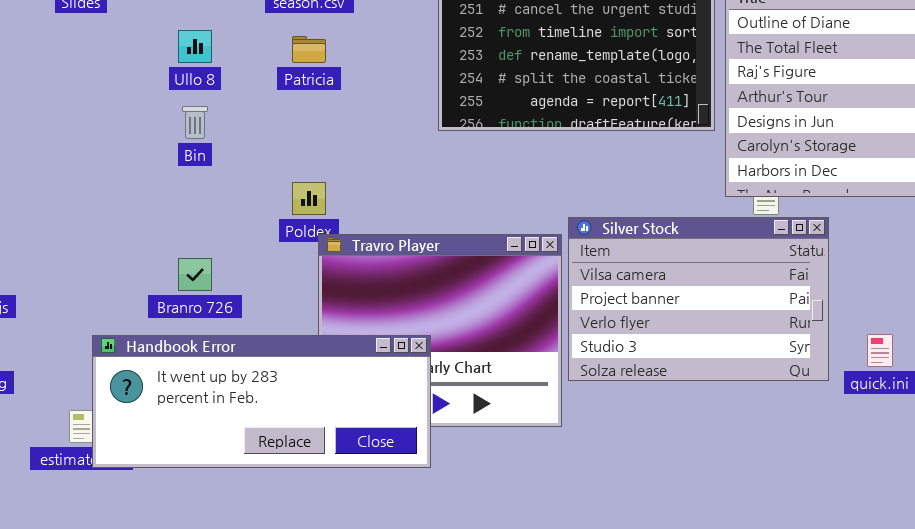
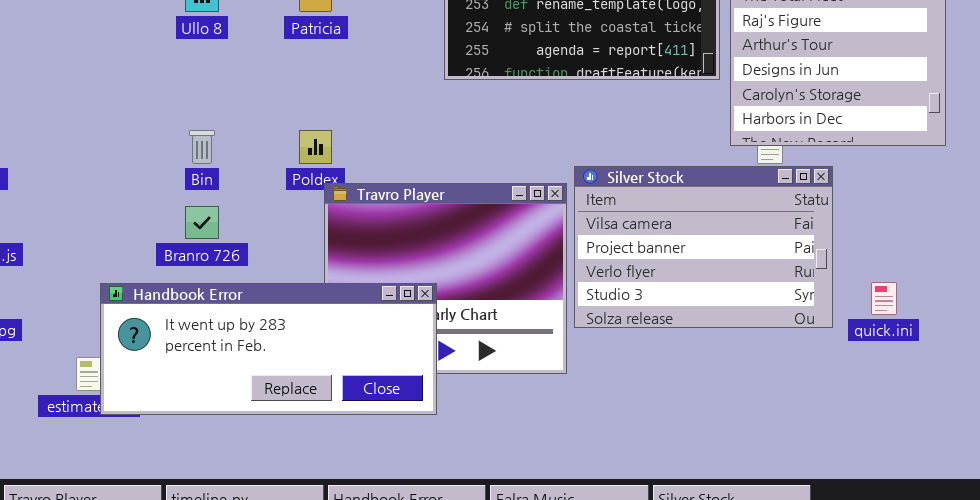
Bin: [182,106,208,139] -> [189,130,215,164], moved

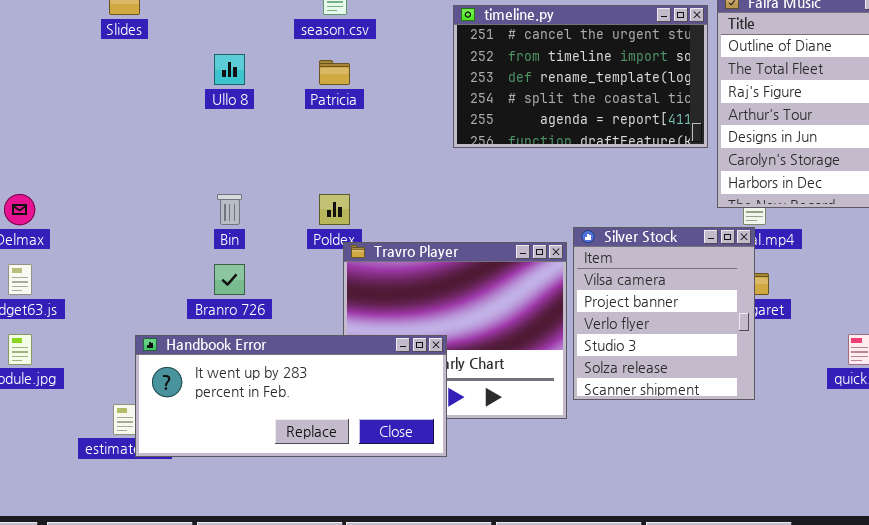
Silver Stock: [574,166,833,328] -> [573,227,755,400], resized

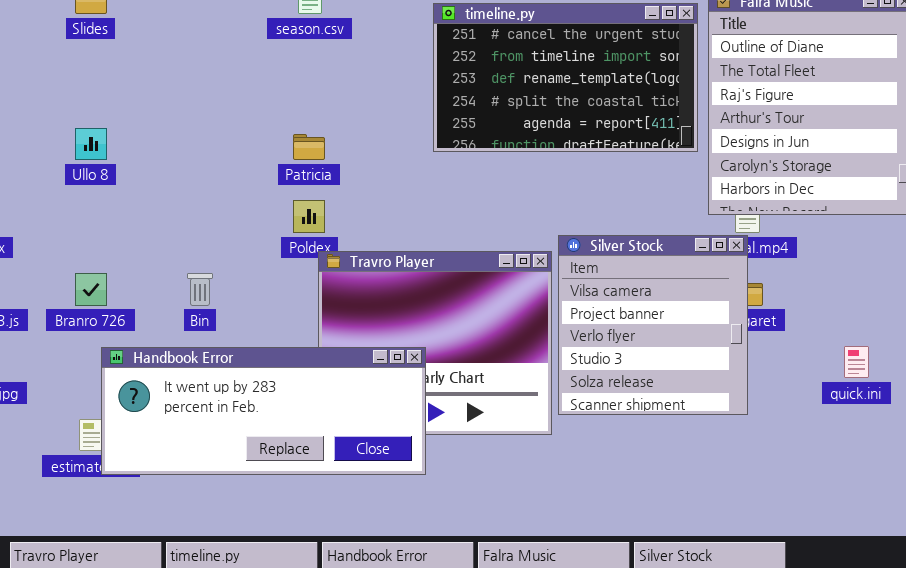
Ullo 8: [214,54,245,85] -> [75,128,107,160], moved
Patricia: [319,60,350,85] -> [293,134,325,160], moved
Bin: [217,194,242,225] -> [187,273,213,306], moved
Branro 726: [214,264,245,295] -> [75,273,107,306], moved

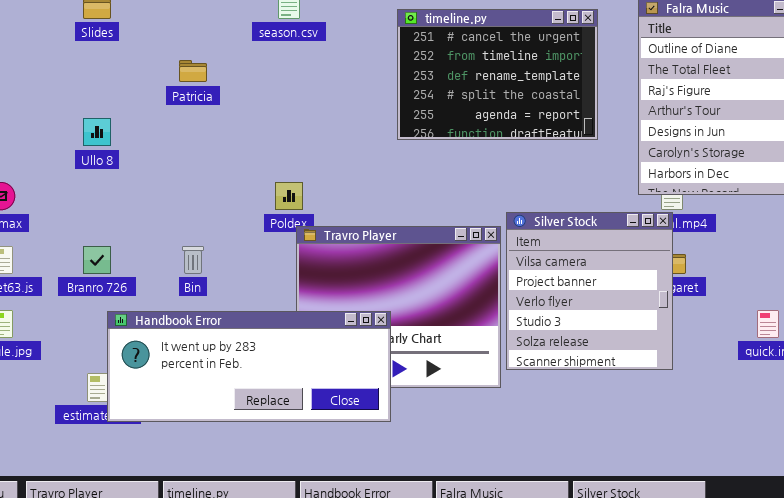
timeline.py: [433,3,698,152] -> [397,9,598,140], resized
Patricia: [293,134,325,160] -> [179,60,207,82], moved

